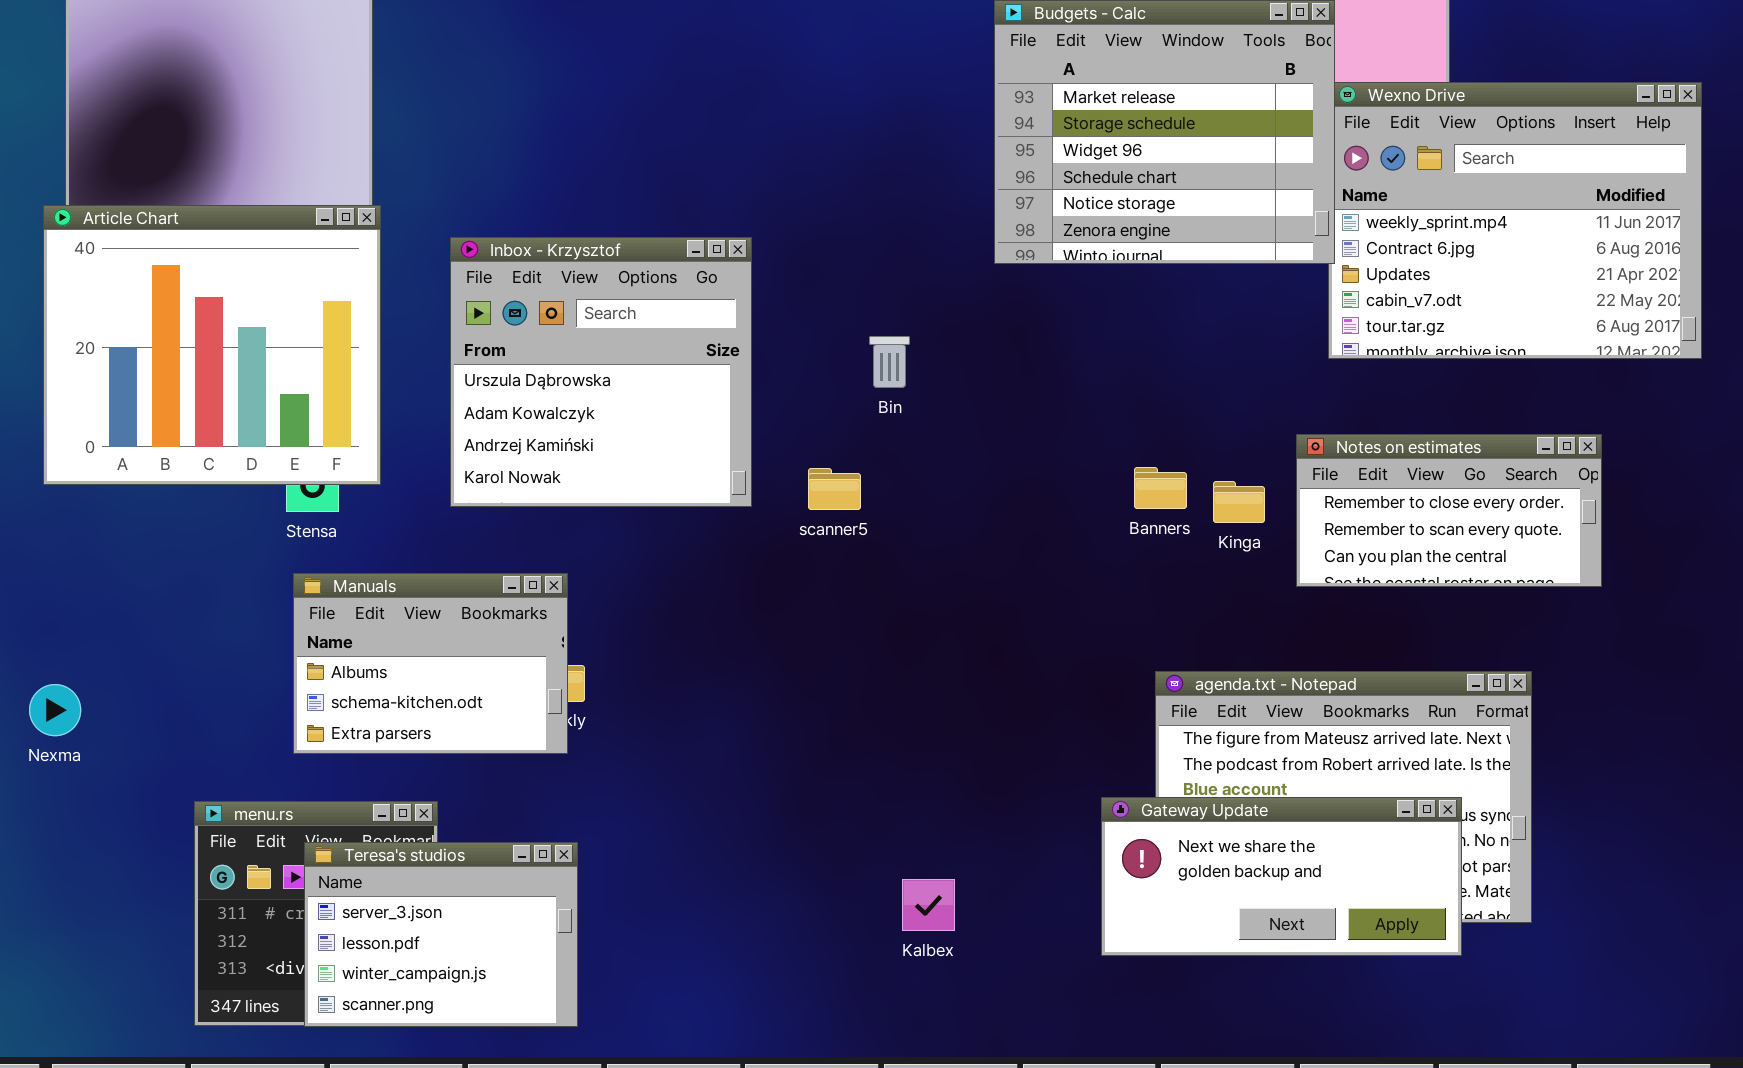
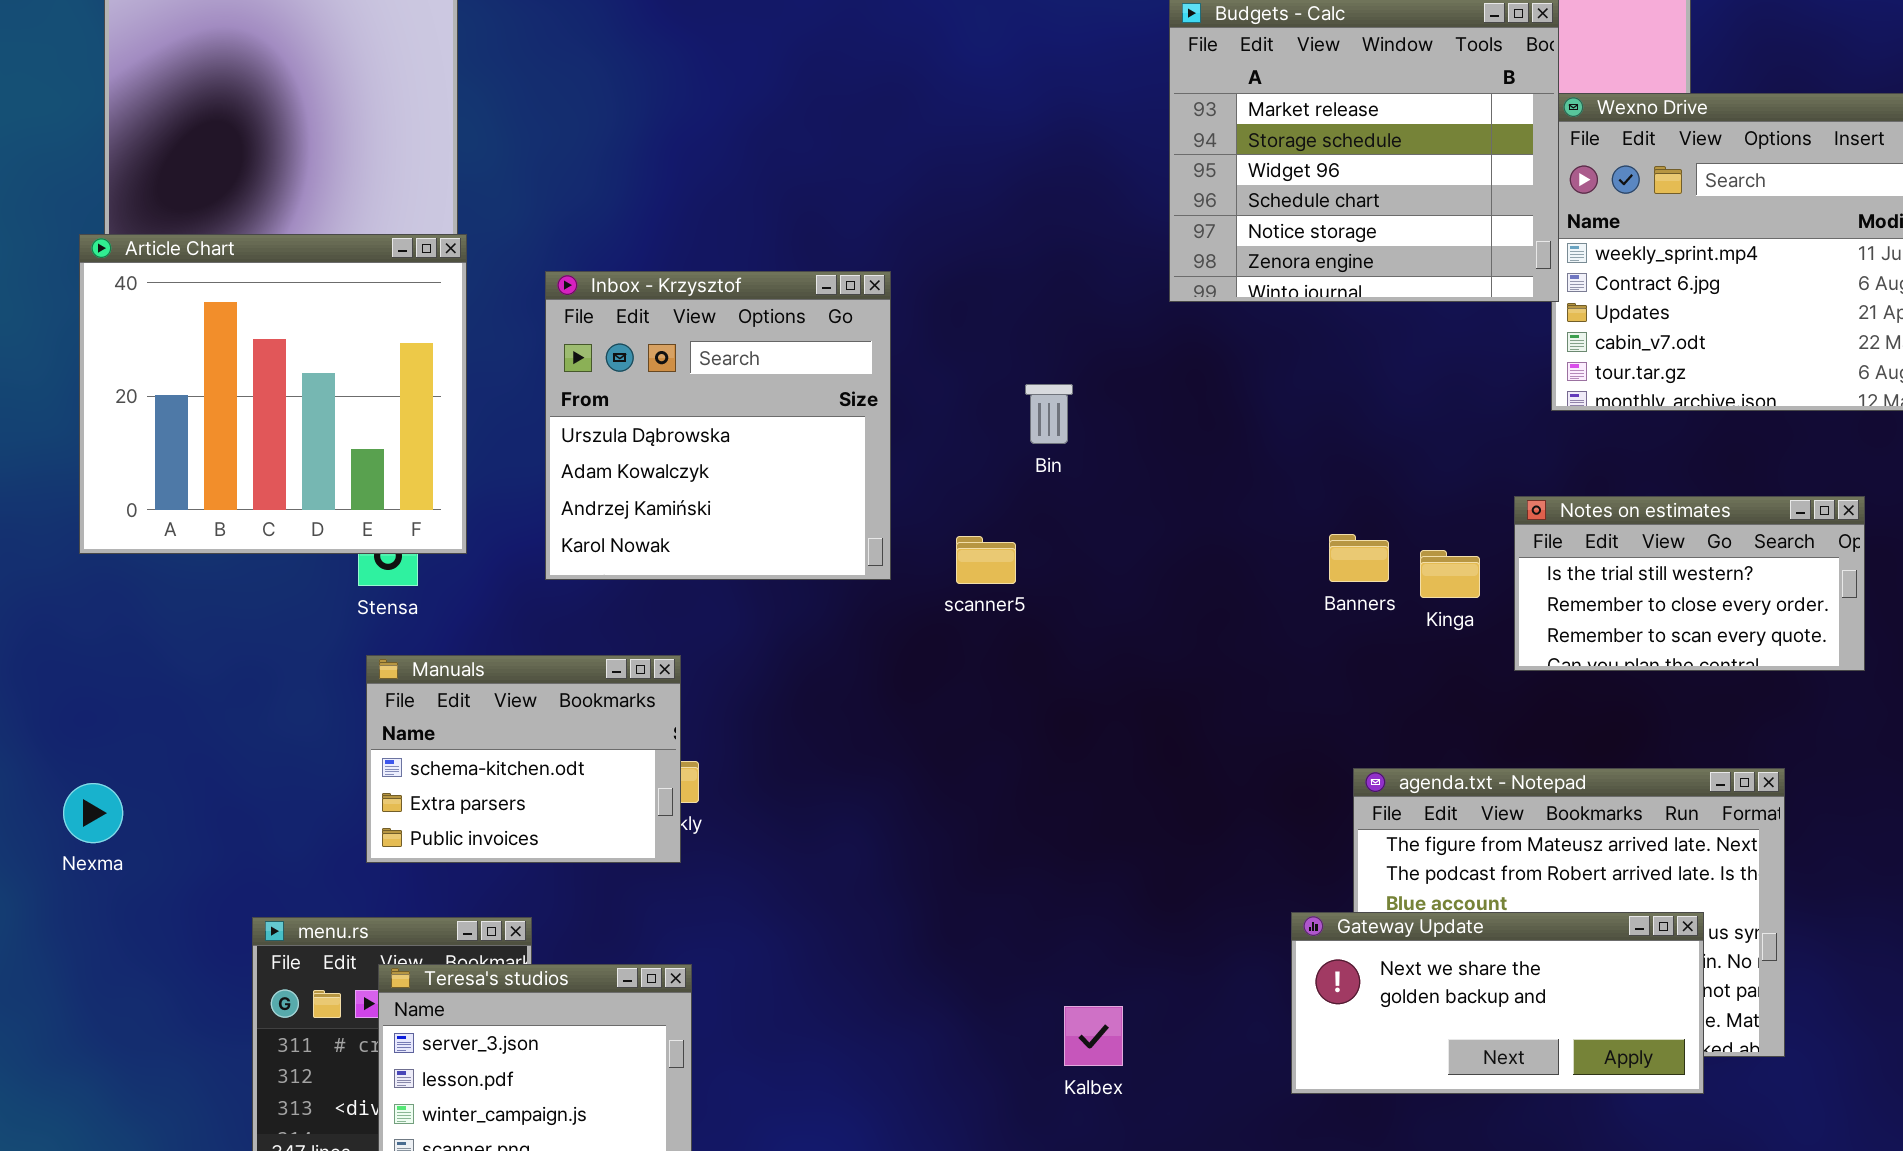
Notes on estimates: [1296,434,1602,587] -> [1514,496,1865,671], scrolled up 1 row
Manuals: [293,573,568,754] -> [366,655,681,863], scrolled down 1 row

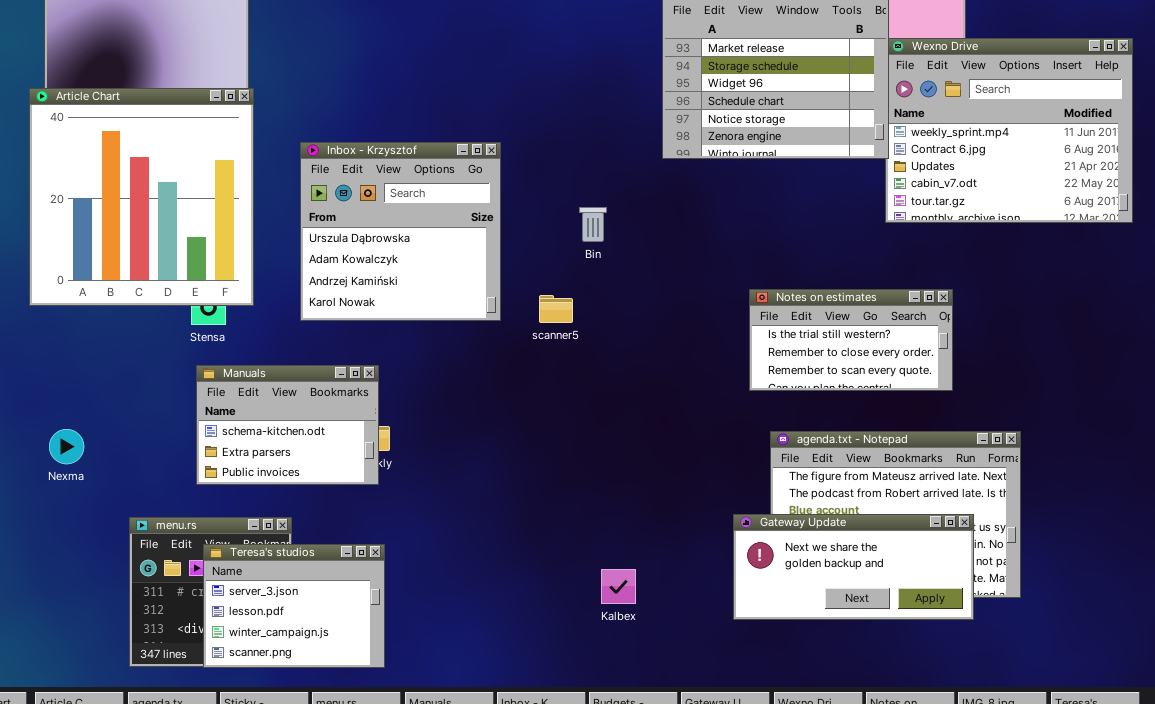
Article Chart: [79,234,467,554] -> [29,88,254,306], resized
Notes on estimates: [1514,496,1865,671] -> [749,289,953,391], moved
Nexma: [63,783,123,843] -> [49,429,84,464], moved

